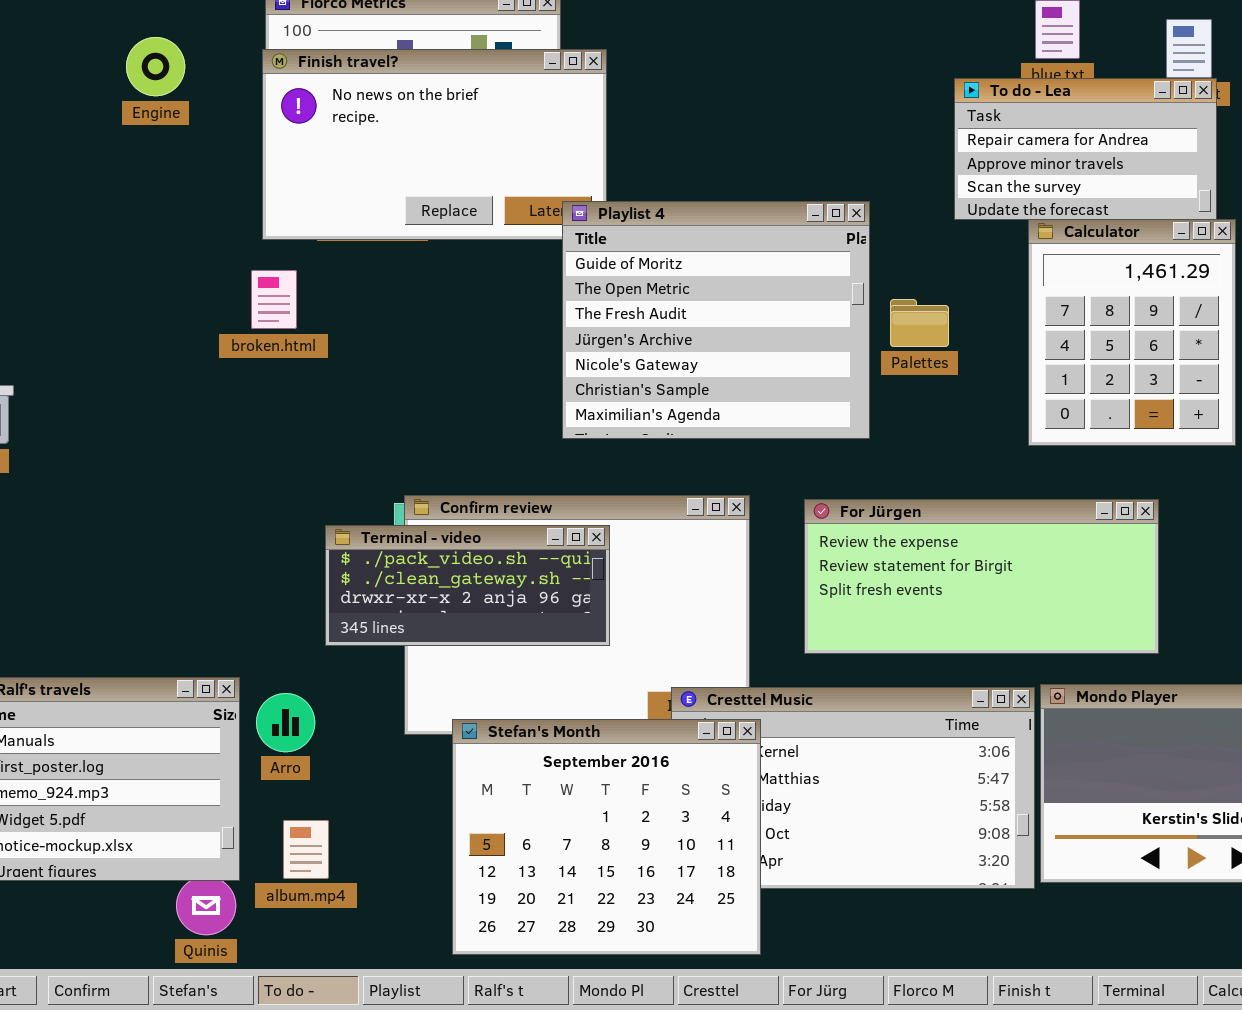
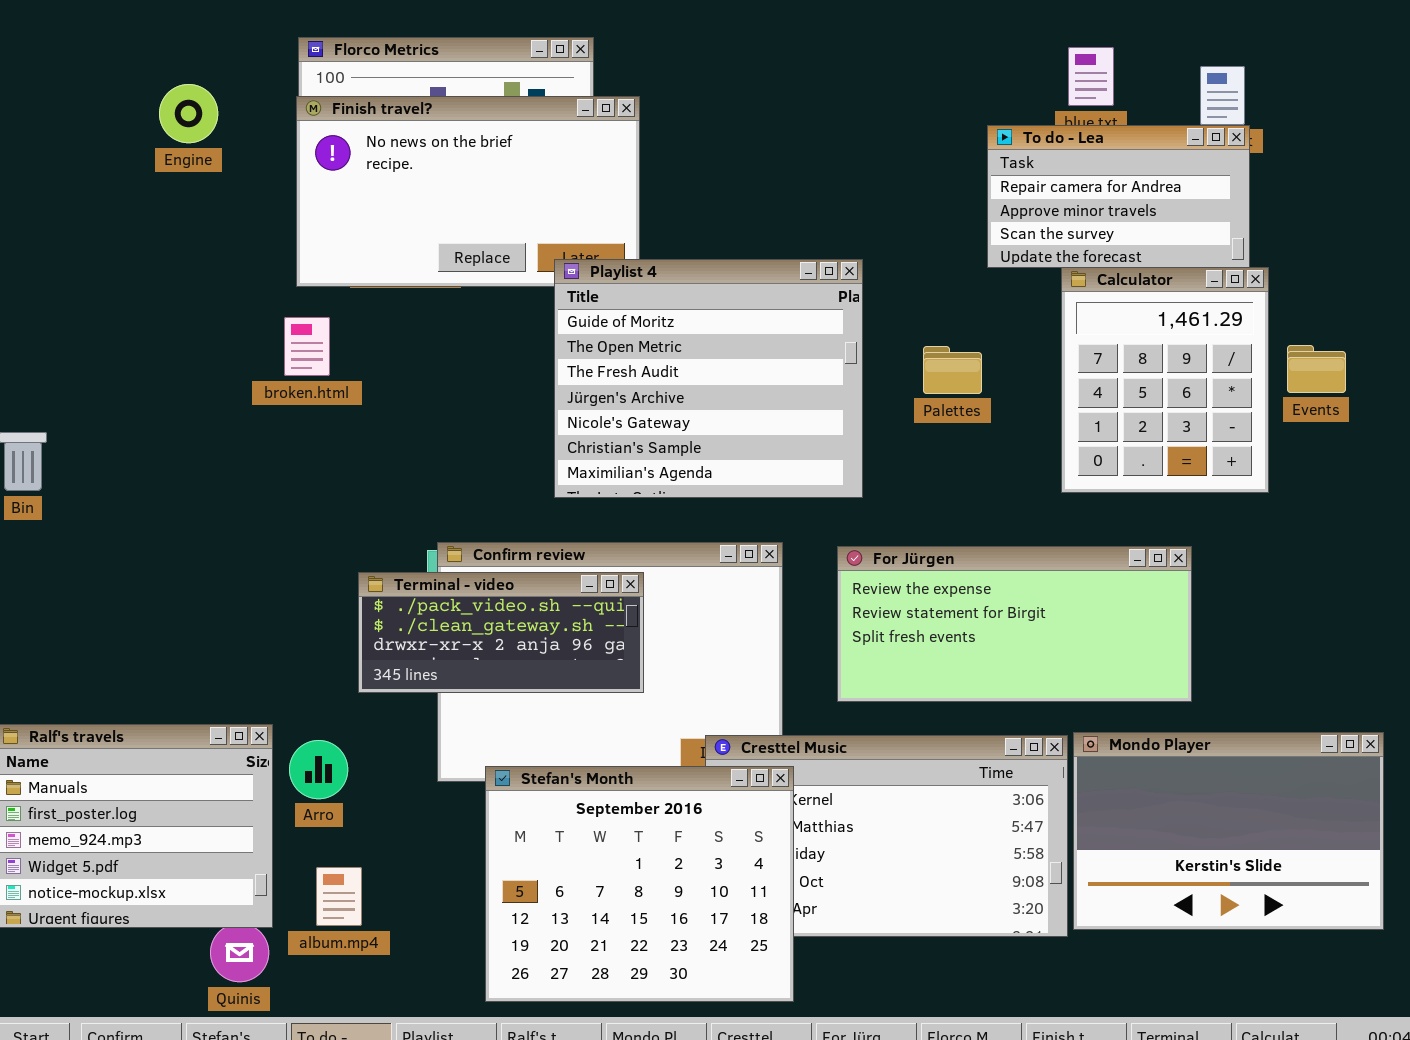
Playlist 4: [562,201,870,439] -> [554,259,863,498], moved

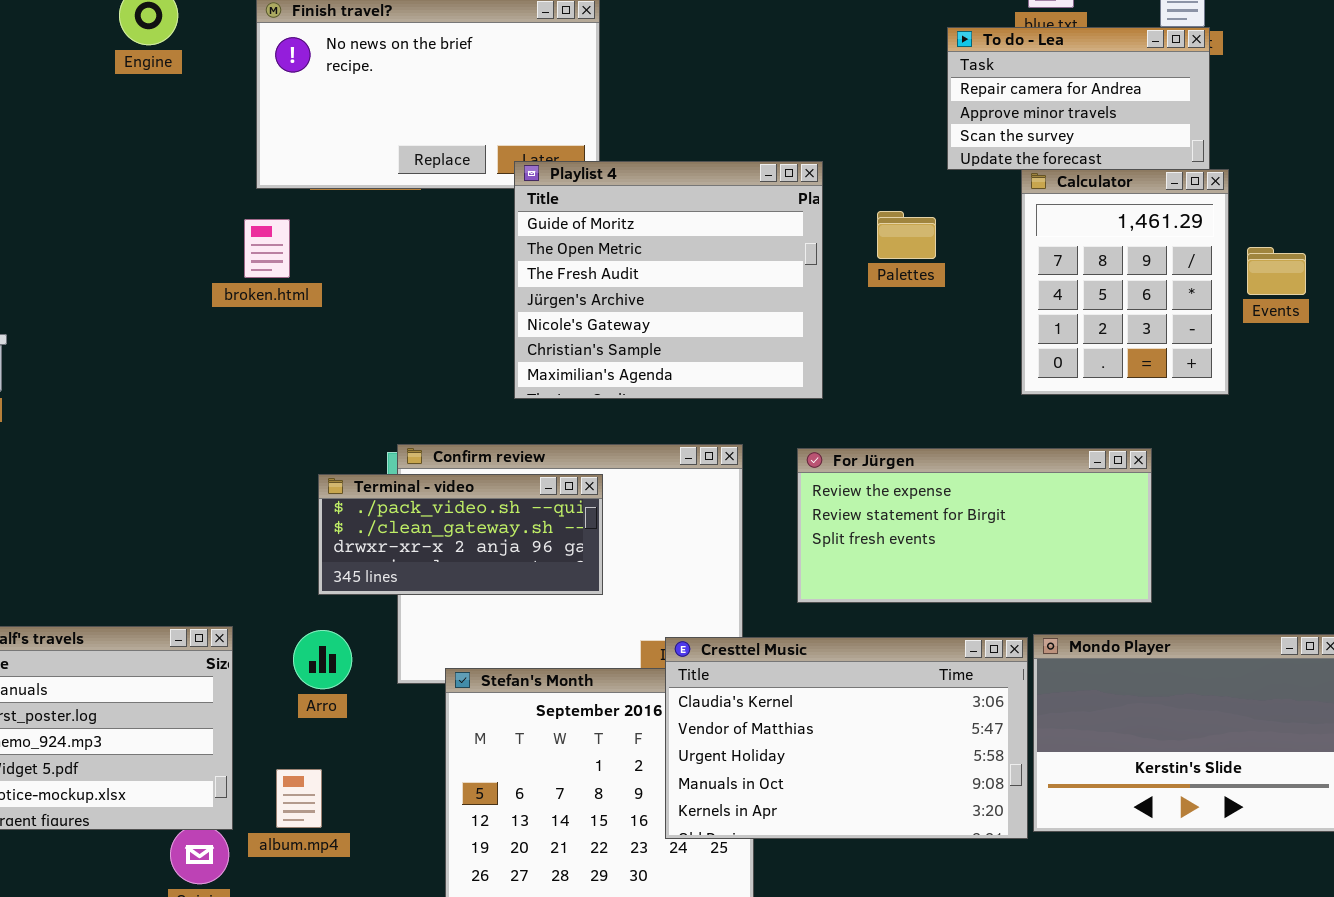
Palettes: [923,346,982,394] -> [877,211,936,259], moved
Cresttel Music: [705,735,1068,937] -> [665,637,1028,839], raised
Arro: [289,740,348,799] -> [293,630,352,689], moved

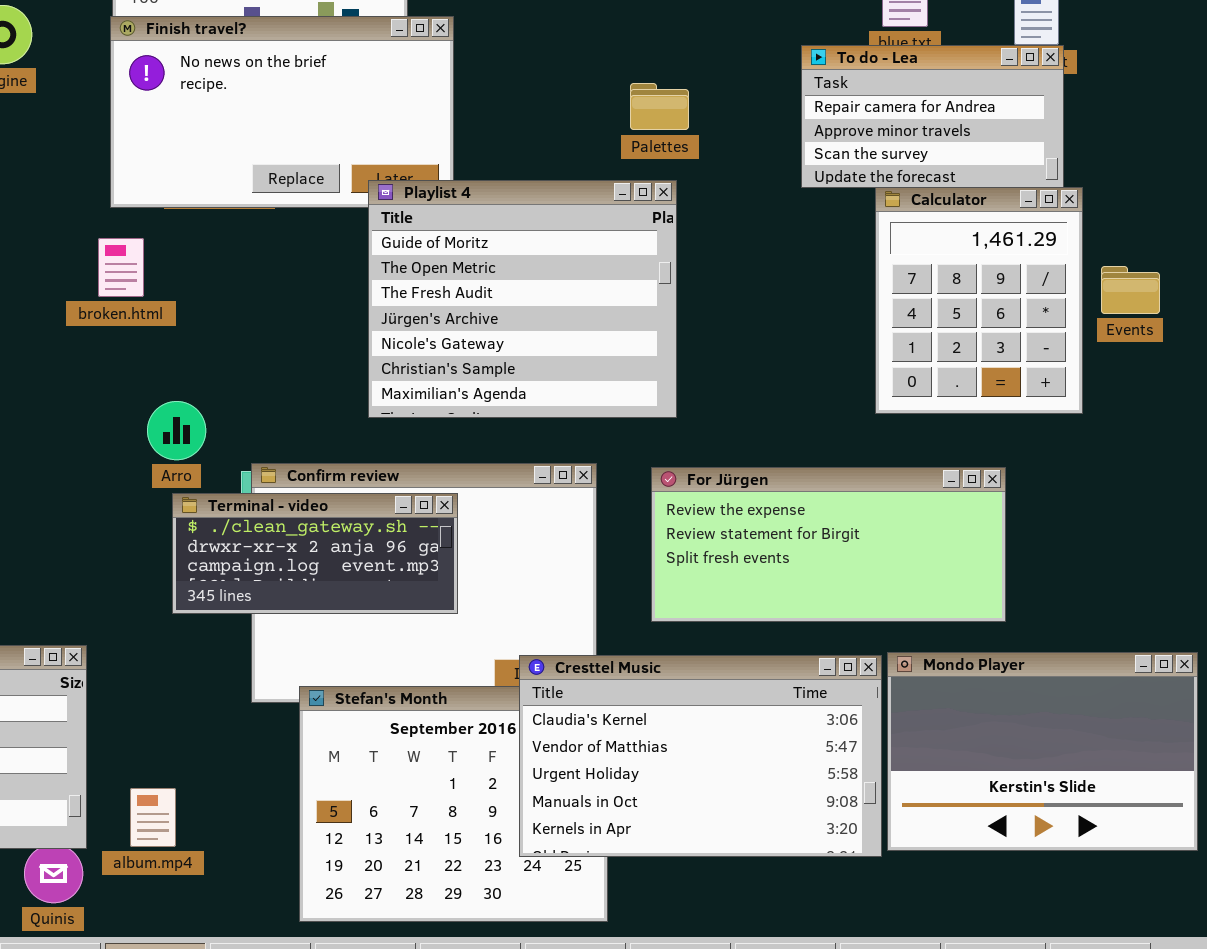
Palettes: [877,211,936,259] -> [630,83,689,130], moved
Terminal - video: [318,474,603,595] -> [172,493,458,614], scrolled down 1 row
Arro: [293,630,352,689] -> [147,401,206,460], moved

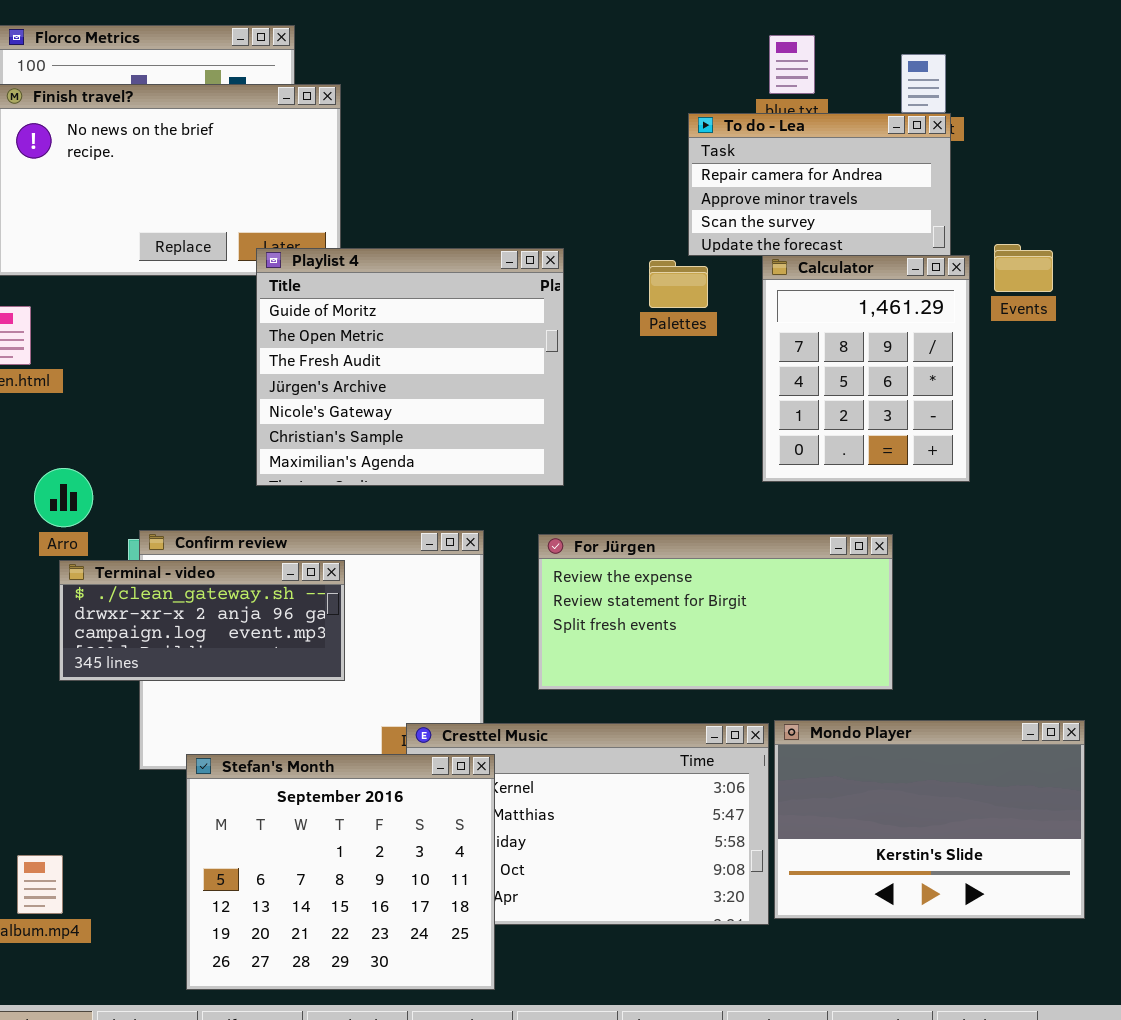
Palettes: [630,83,689,130] -> [649,260,708,308], moved
Events: [1101,266,1160,314] -> [994,244,1053,292], moved
Stefan's Month: [299,686,608,922] -> [186,754,495,990], raised

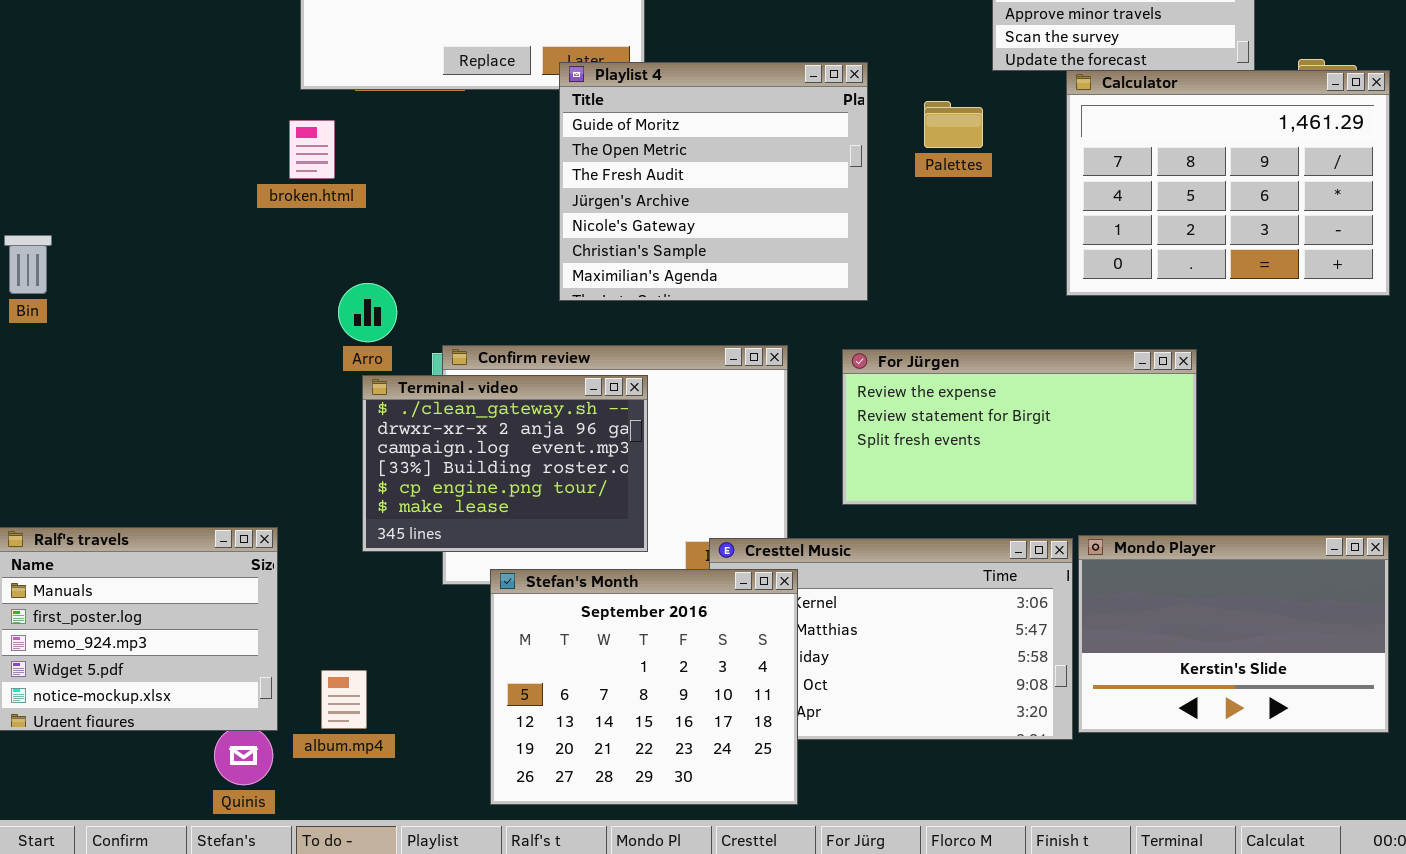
Calculator: [762,255,970,482] -> [1066,70,1390,296], resized
Palettes: [649,260,708,308] -> [924,101,983,148], moved
Terminal - video: [59,560,345,681] -> [362,375,648,552], resized

